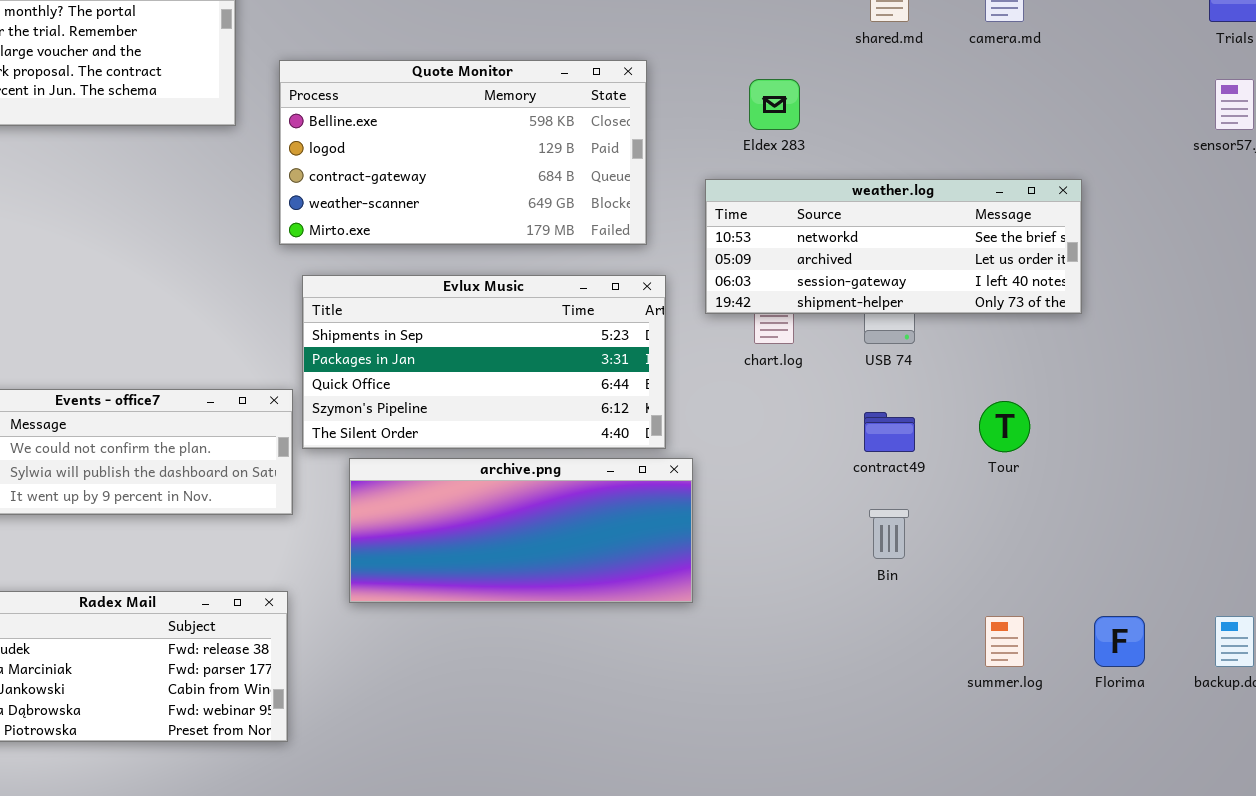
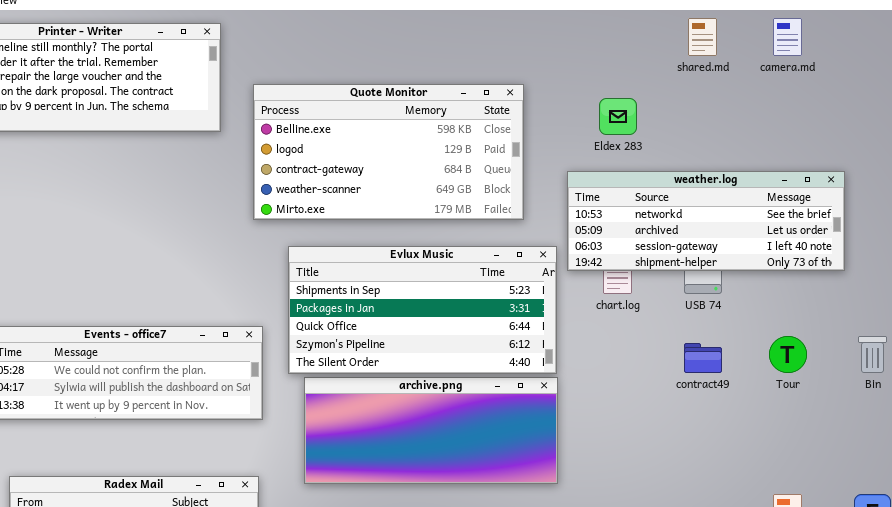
Evlux Music: [302,275,666,449] -> [288,246,557,374], moved
Bin: [869,509,909,559] -> [858,336,887,373], moved

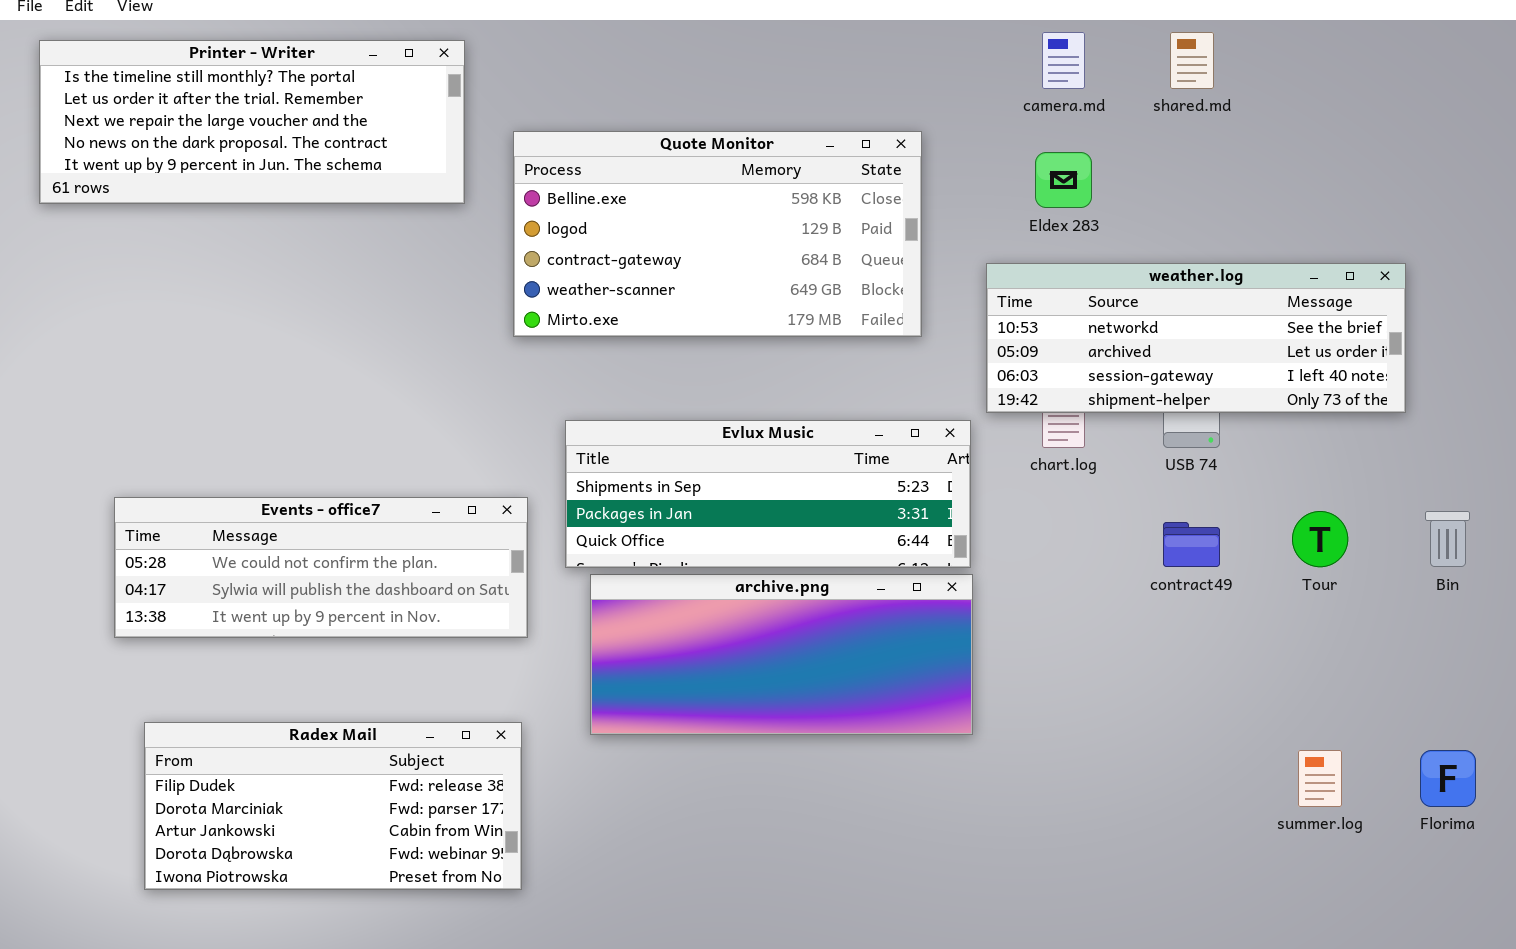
camera.md: [773,18,802,56] -> [1042,32,1085,89], moved
Evlux Music: [288,246,557,374] -> [565,420,971,568], resized

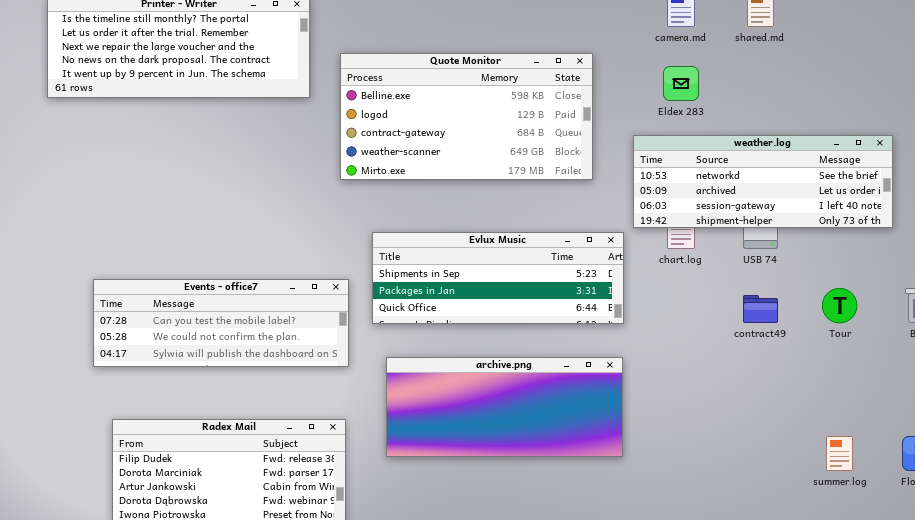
Events - office7: [114,497,528,638] -> [93,279,349,367], scrolled up 1 row
archive.png: [590,574,973,735] -> [386,357,623,457], moved

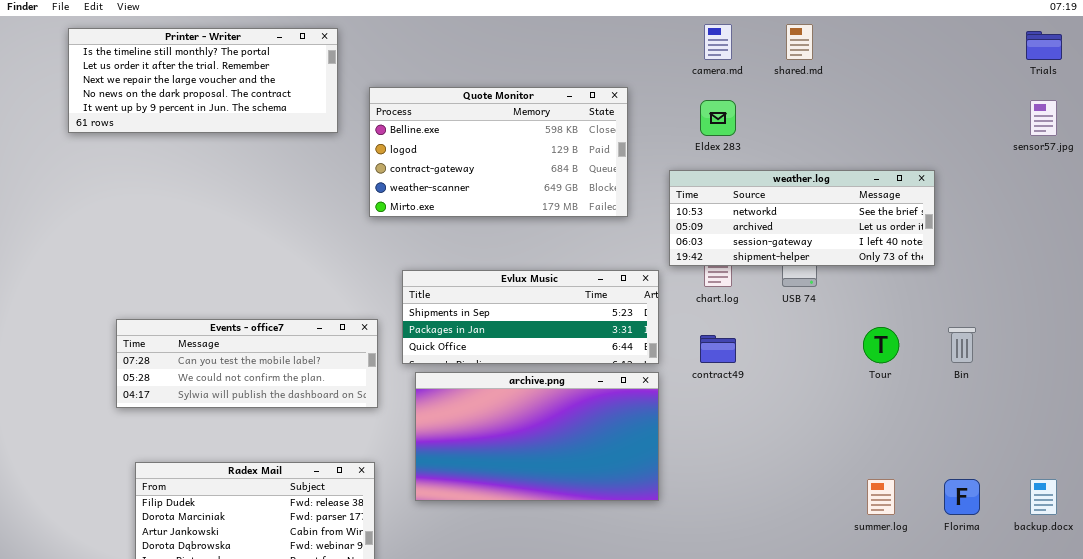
contract49: [743,295,778,323] -> [700,335,736,363], moved
archive.png: [386,357,623,457] -> [415,372,659,501], resized

